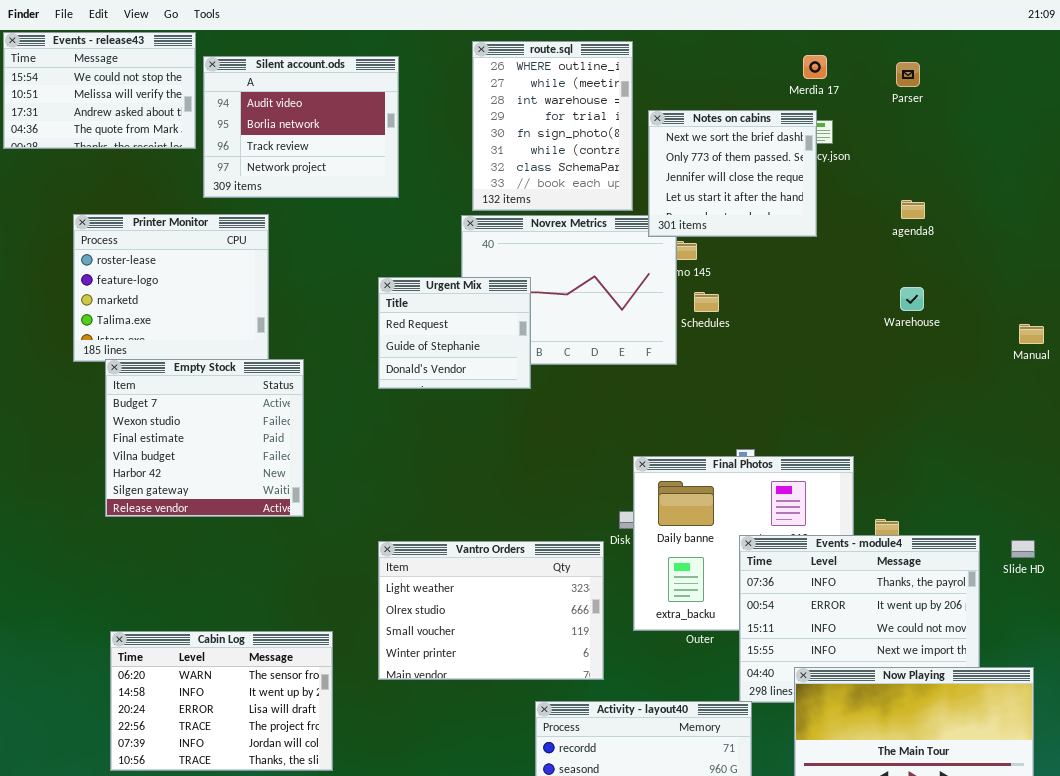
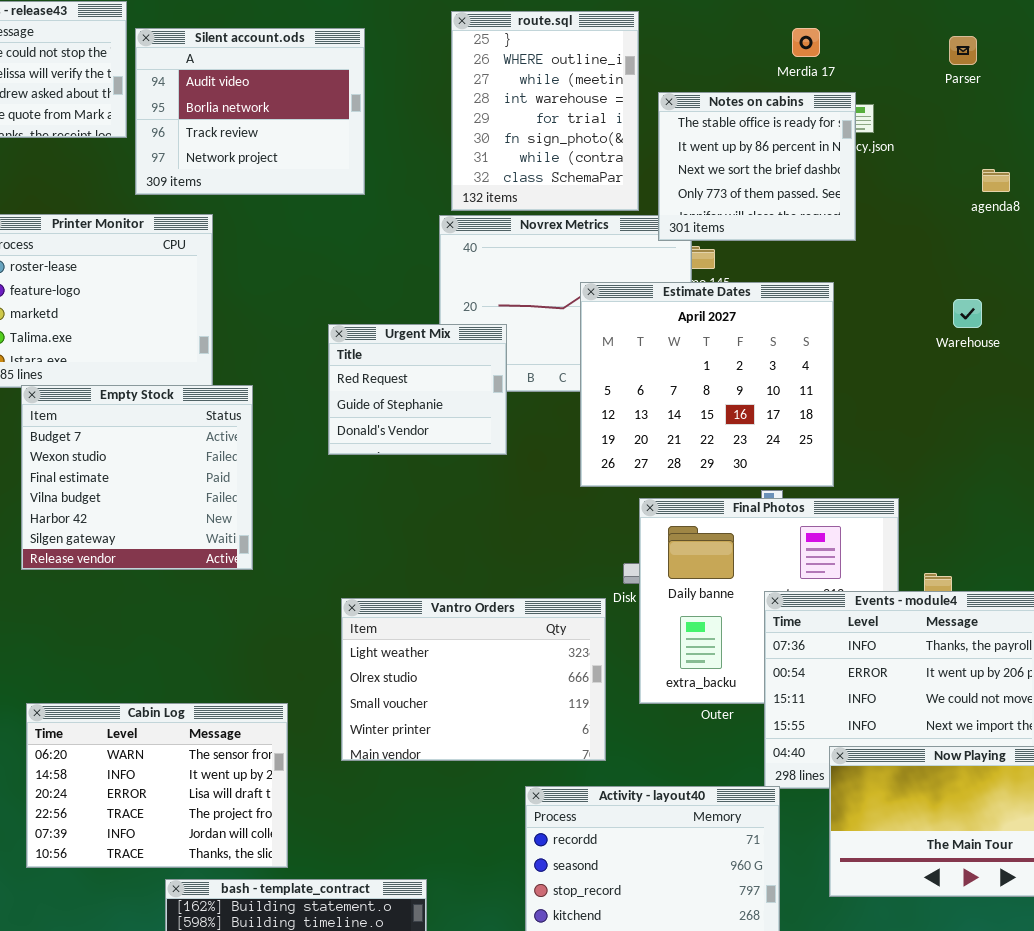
route.sql: [472,41,633,211] -> [451,11,639,211], scrolled up 1 row
Merdia 17: [803,55,827,79] -> [792,28,820,57], moved
Notes on cabins: [648,110,817,237] -> [658,92,856,241], scrolled up 2 rows
agenda8: [901,200,925,219] -> [982,169,1010,192], moved
Estimate Dates: none -> [580,282,834,487], opened
Urgent Mix: [378,277,531,389] -> [328,324,507,455], moved

